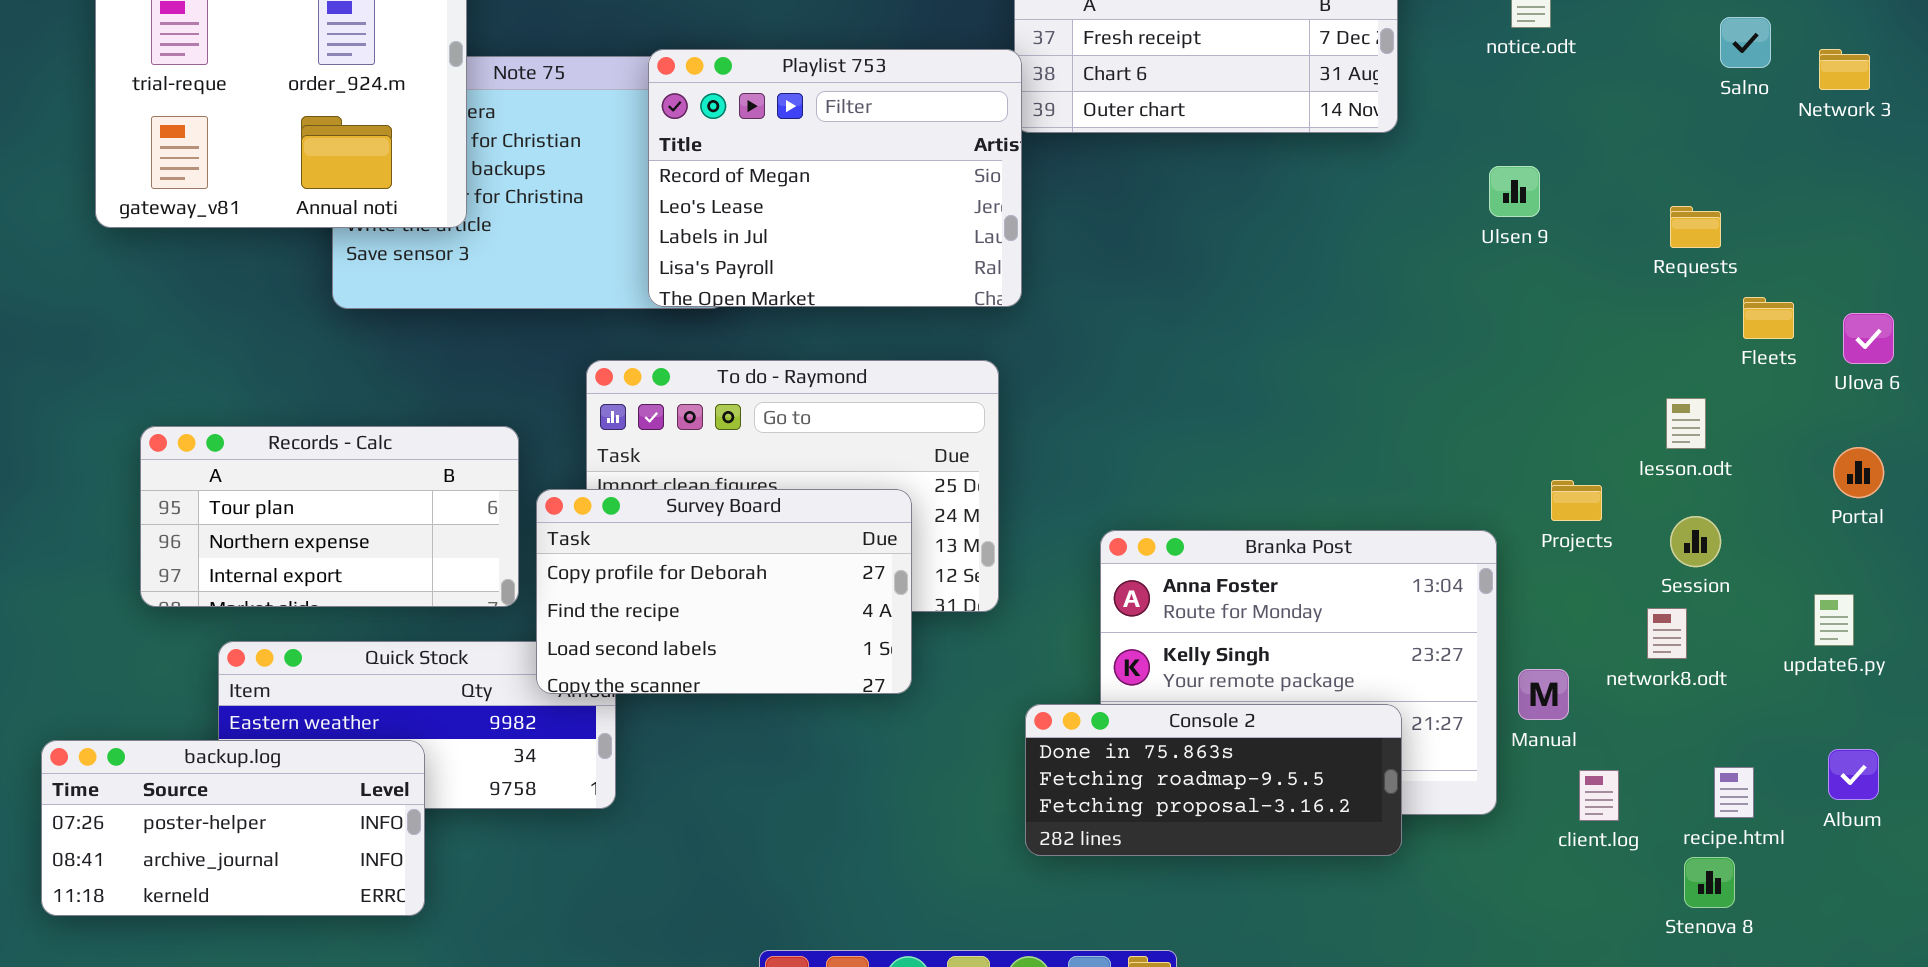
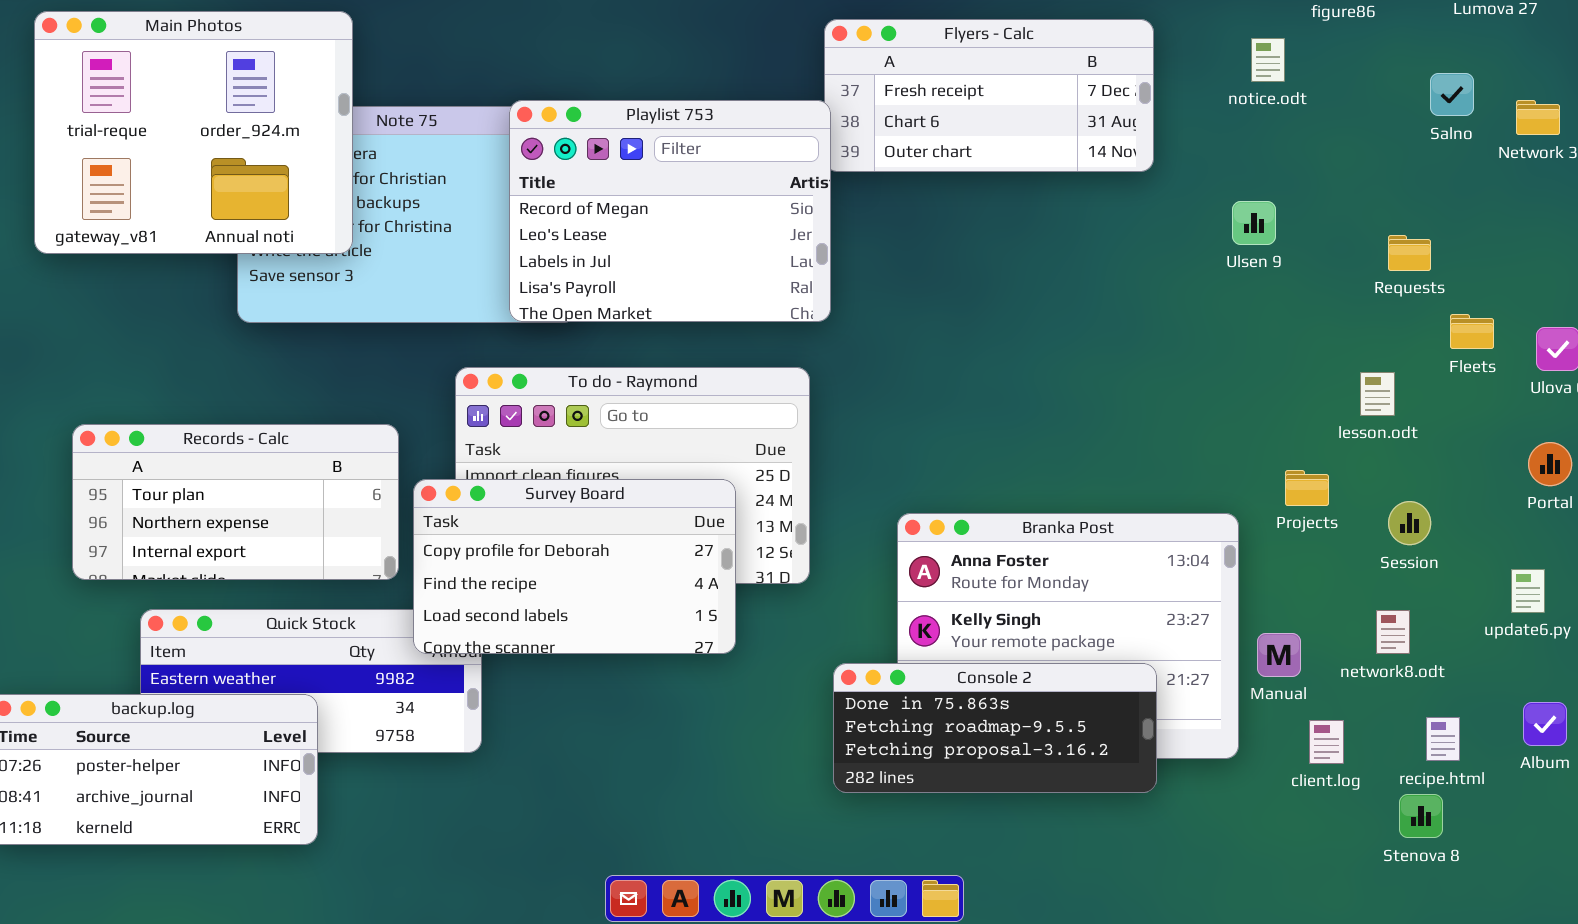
lesson.odt: [1666,398,1706,449] -> [1360,372,1395,416], moved
network8.odt: [1647,608,1687,659] -> [1376,610,1410,654], moved

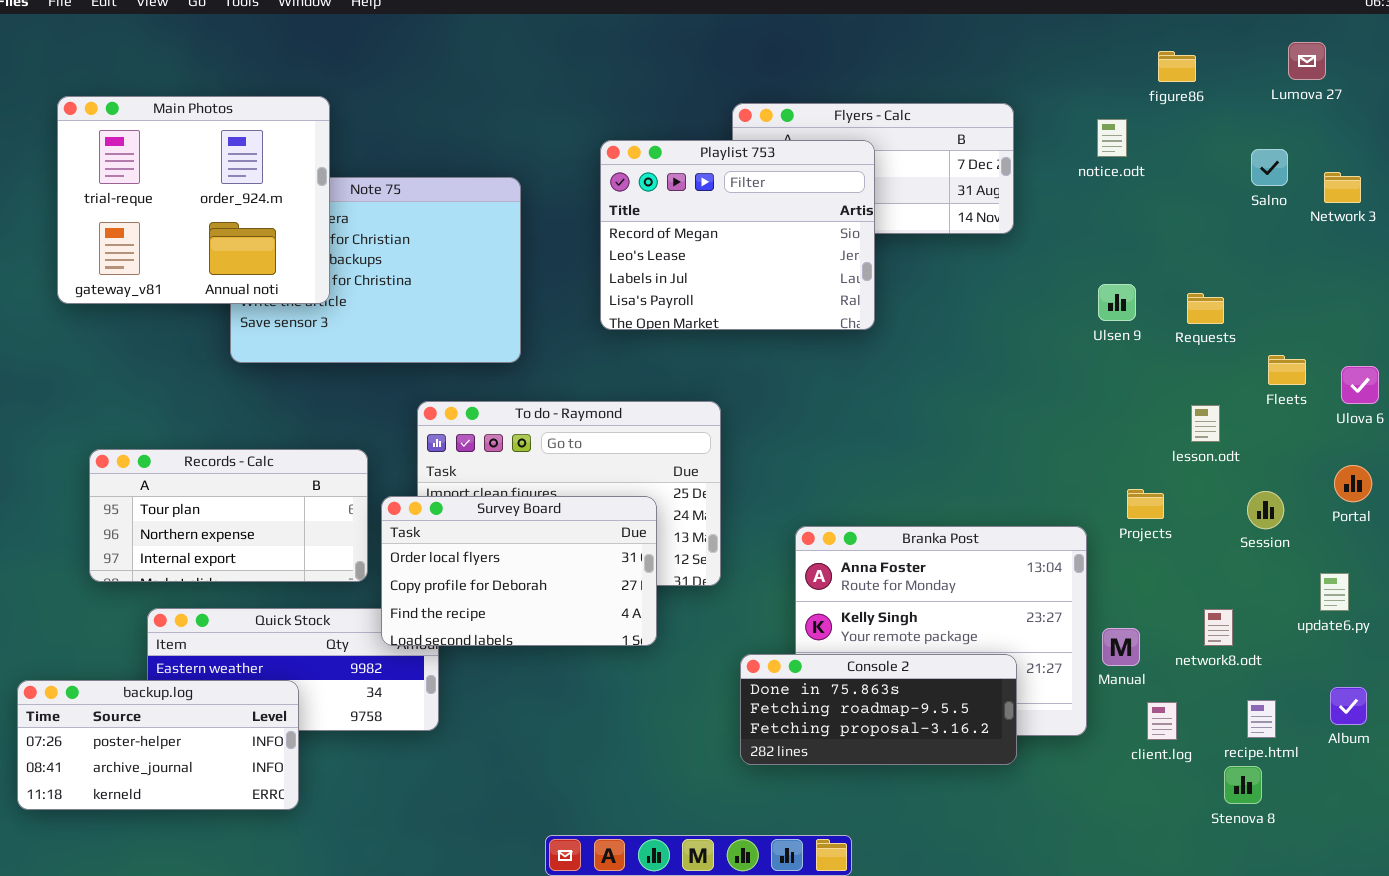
Playlist 753: [509,100,831,322] -> [600,140,875,330], moved
Ulsen 9: [1232,201,1276,245] -> [1098,284,1136,321], moved
Requests: [1388,235,1431,271] -> [1187,293,1224,324], moved
Survey Board: [413,479,736,654] -> [381,496,657,646], scrolled up 1 row
Session: [1388,501,1431,545] -> [1247,491,1284,529], moved

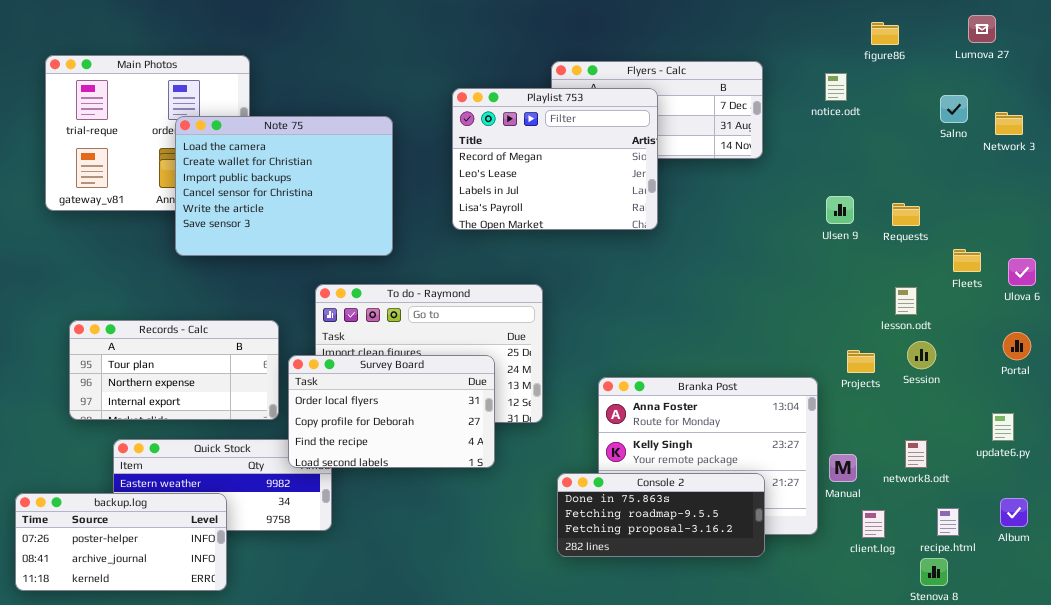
Note 75: [230,177,521,363] -> [175,116,393,256], raised
Session: [1247,491,1284,529] -> [907,341,936,369], moved

